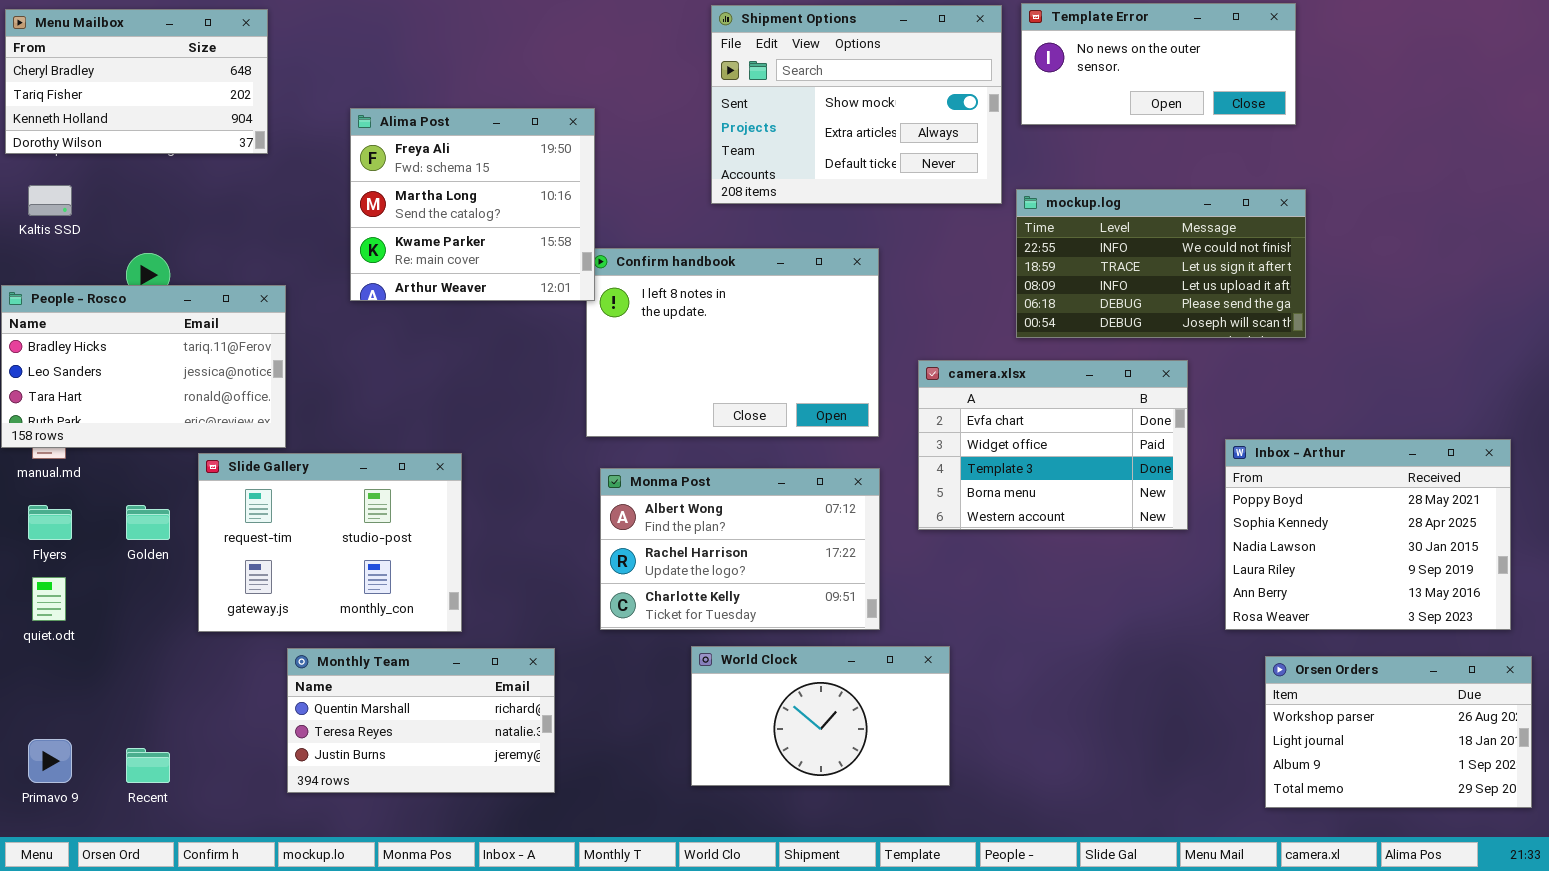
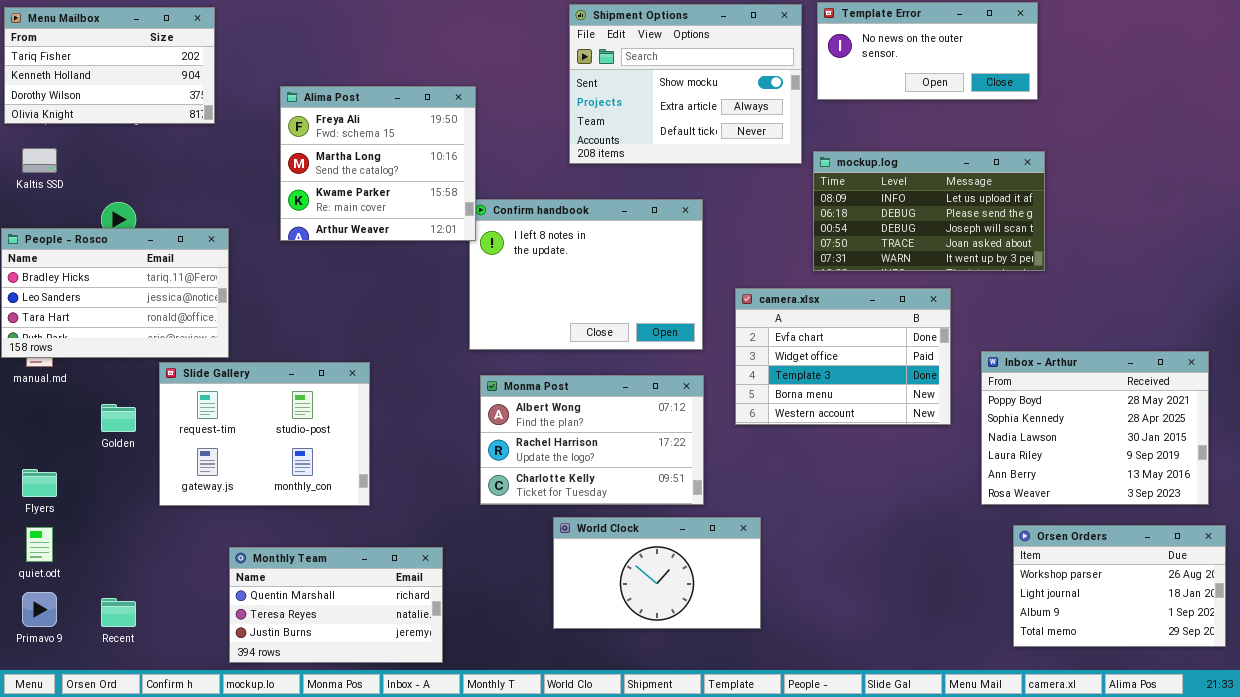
Menu Mailbox: [5,9,268,154] -> [4,7,215,124], scrolled down 1 row
mockup.log: [1016,189,1306,338] -> [813,151,1045,271], scrolled down 2 rows
Flyers: [28,505,72,540] -> [22,469,57,497], moved
quiet.odt: [32,577,66,621] -> [26,527,53,562], moved
Monthly Team: [287,648,555,793] -> [229,547,443,663], moved

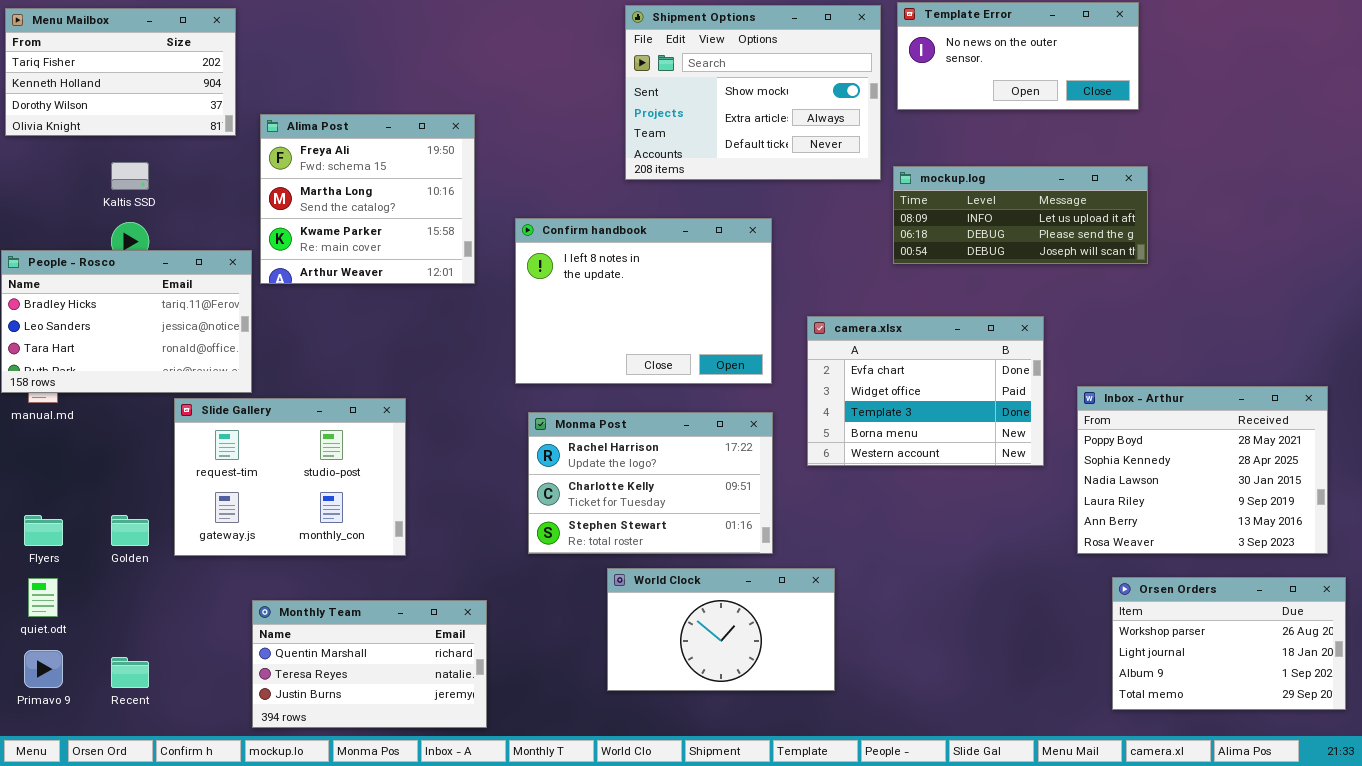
Alima Post: [280,86,476,241] -> [260,114,475,284], moved
Kaltis SSD: [22,148,57,173] -> [111,162,149,190], moved
mockup.log: [813,151,1045,271] -> [893,166,1148,264], resized
Monma Post: [480,375,704,505] -> [528,412,773,554], scrolled down 1 row
Golden: [101,404,136,432] -> [111,515,149,546], moved

